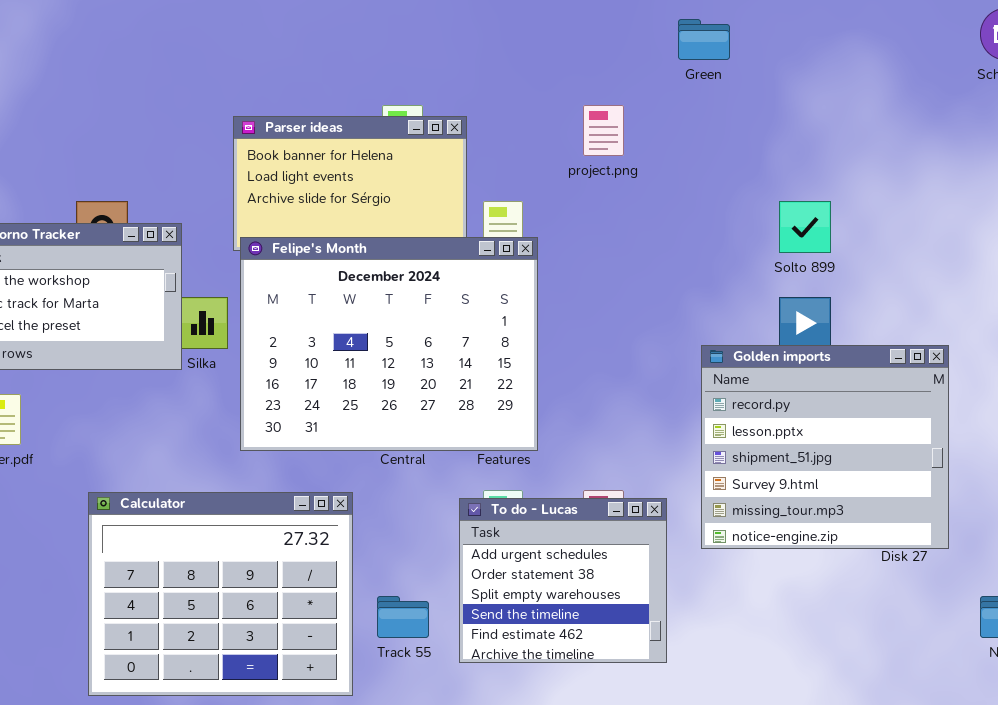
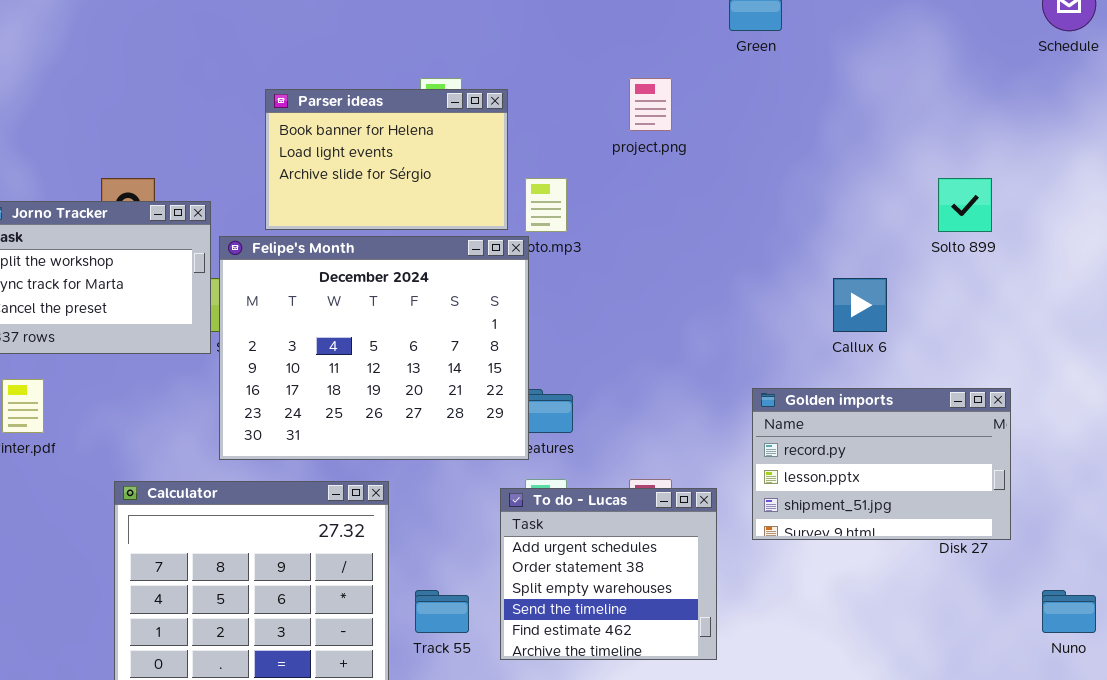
Solto 899: [779,201,831,253] -> [938,178,992,232], moved
Felipe's Month: [240,237,538,451] -> [219,236,529,460], moved
Golden imports: [701,345,949,549] -> [752,388,1011,540], resized

